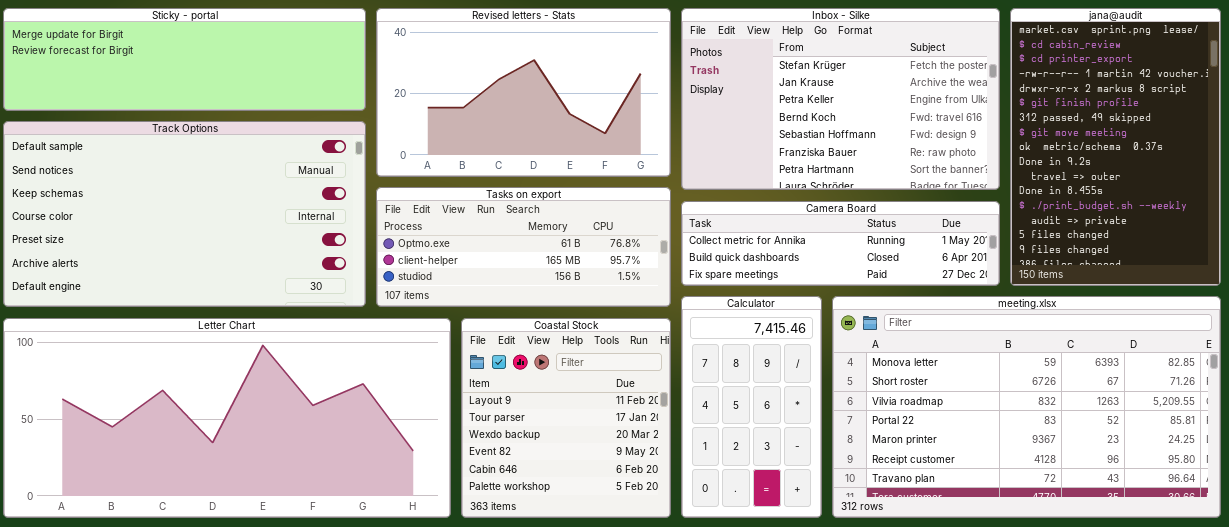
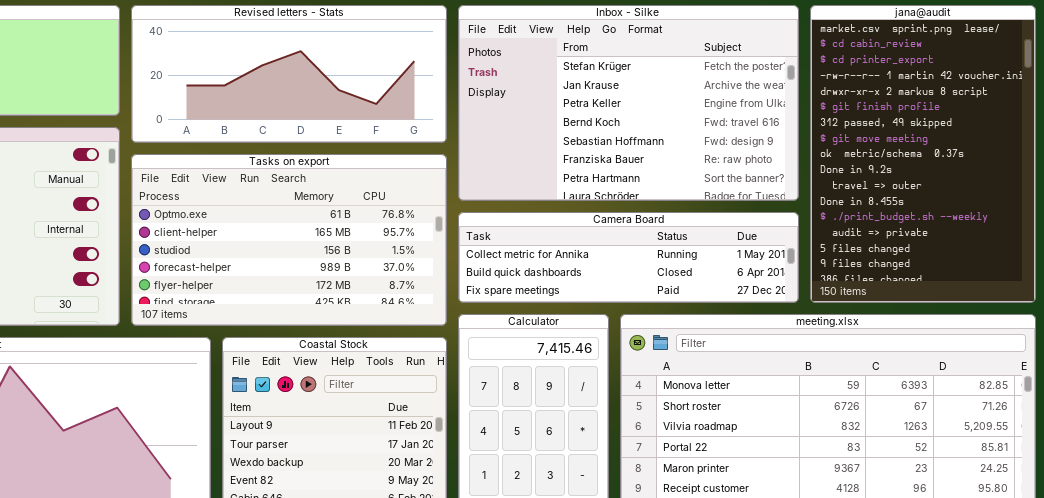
Revised letters - Stats: [376,8,671,177] -> [131,5,447,143], resized
Tasks on export: [376,187,671,307] -> [131,154,447,326], resized

